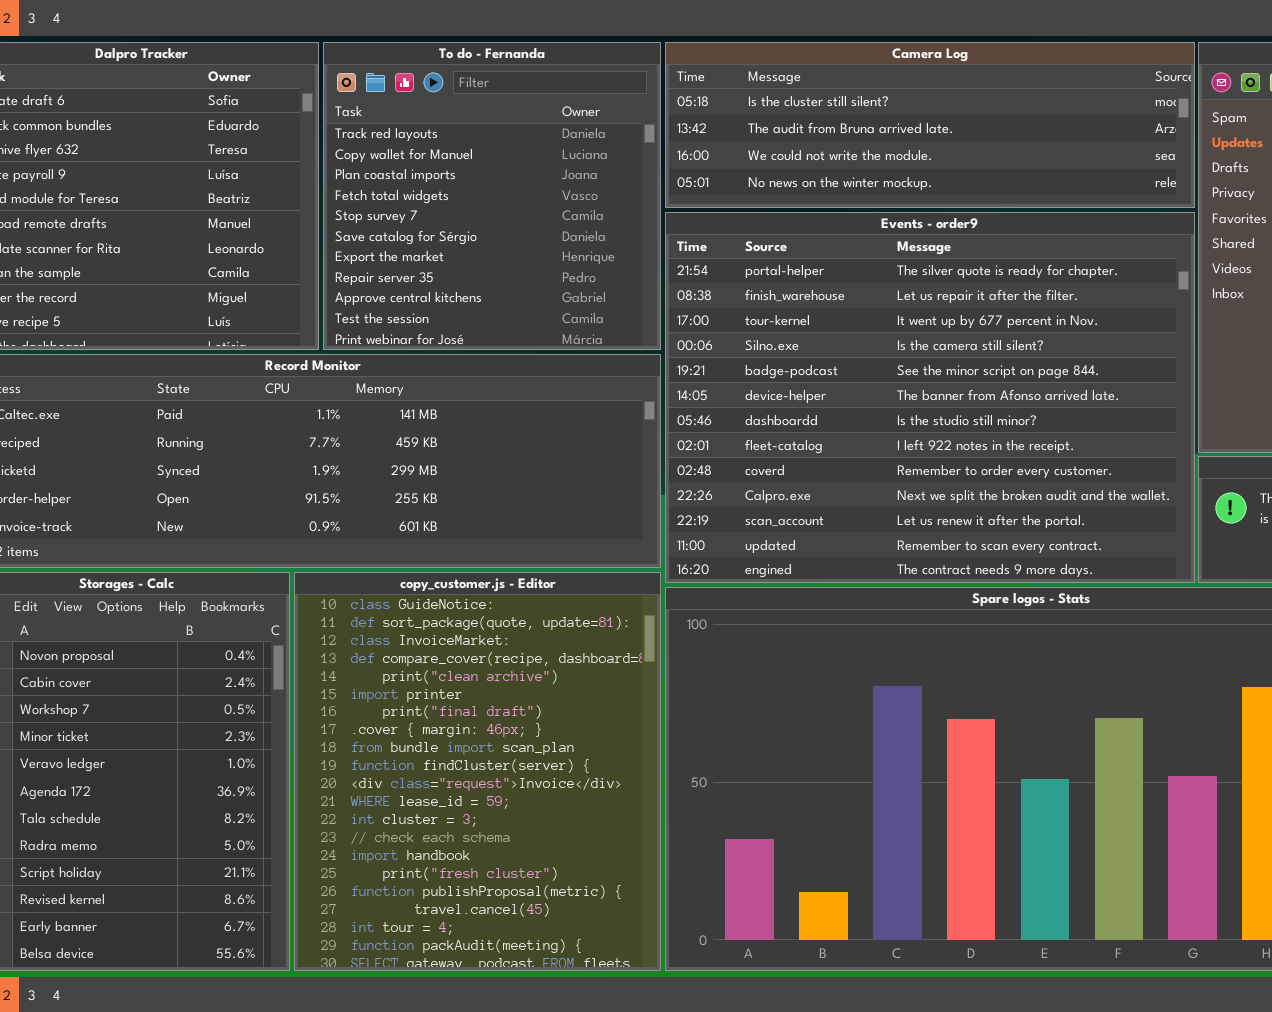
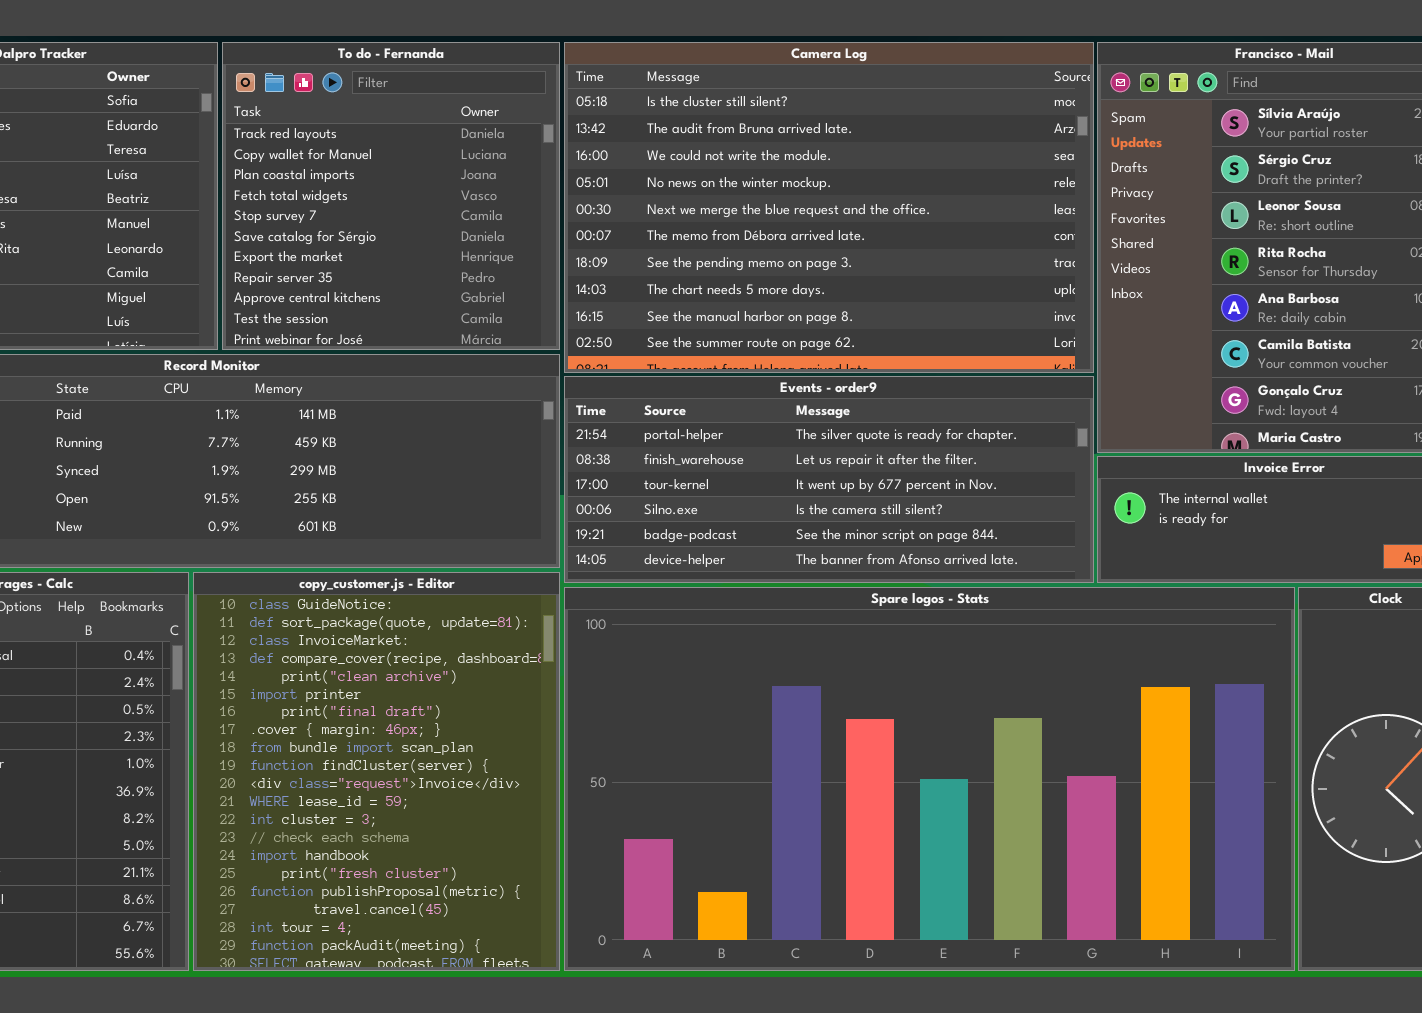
Camera Log: [665,42,1195,208] -> [564,42,1094,373], resized
Events - order9: [665,212,1195,583] -> [564,376,1094,583], resized

